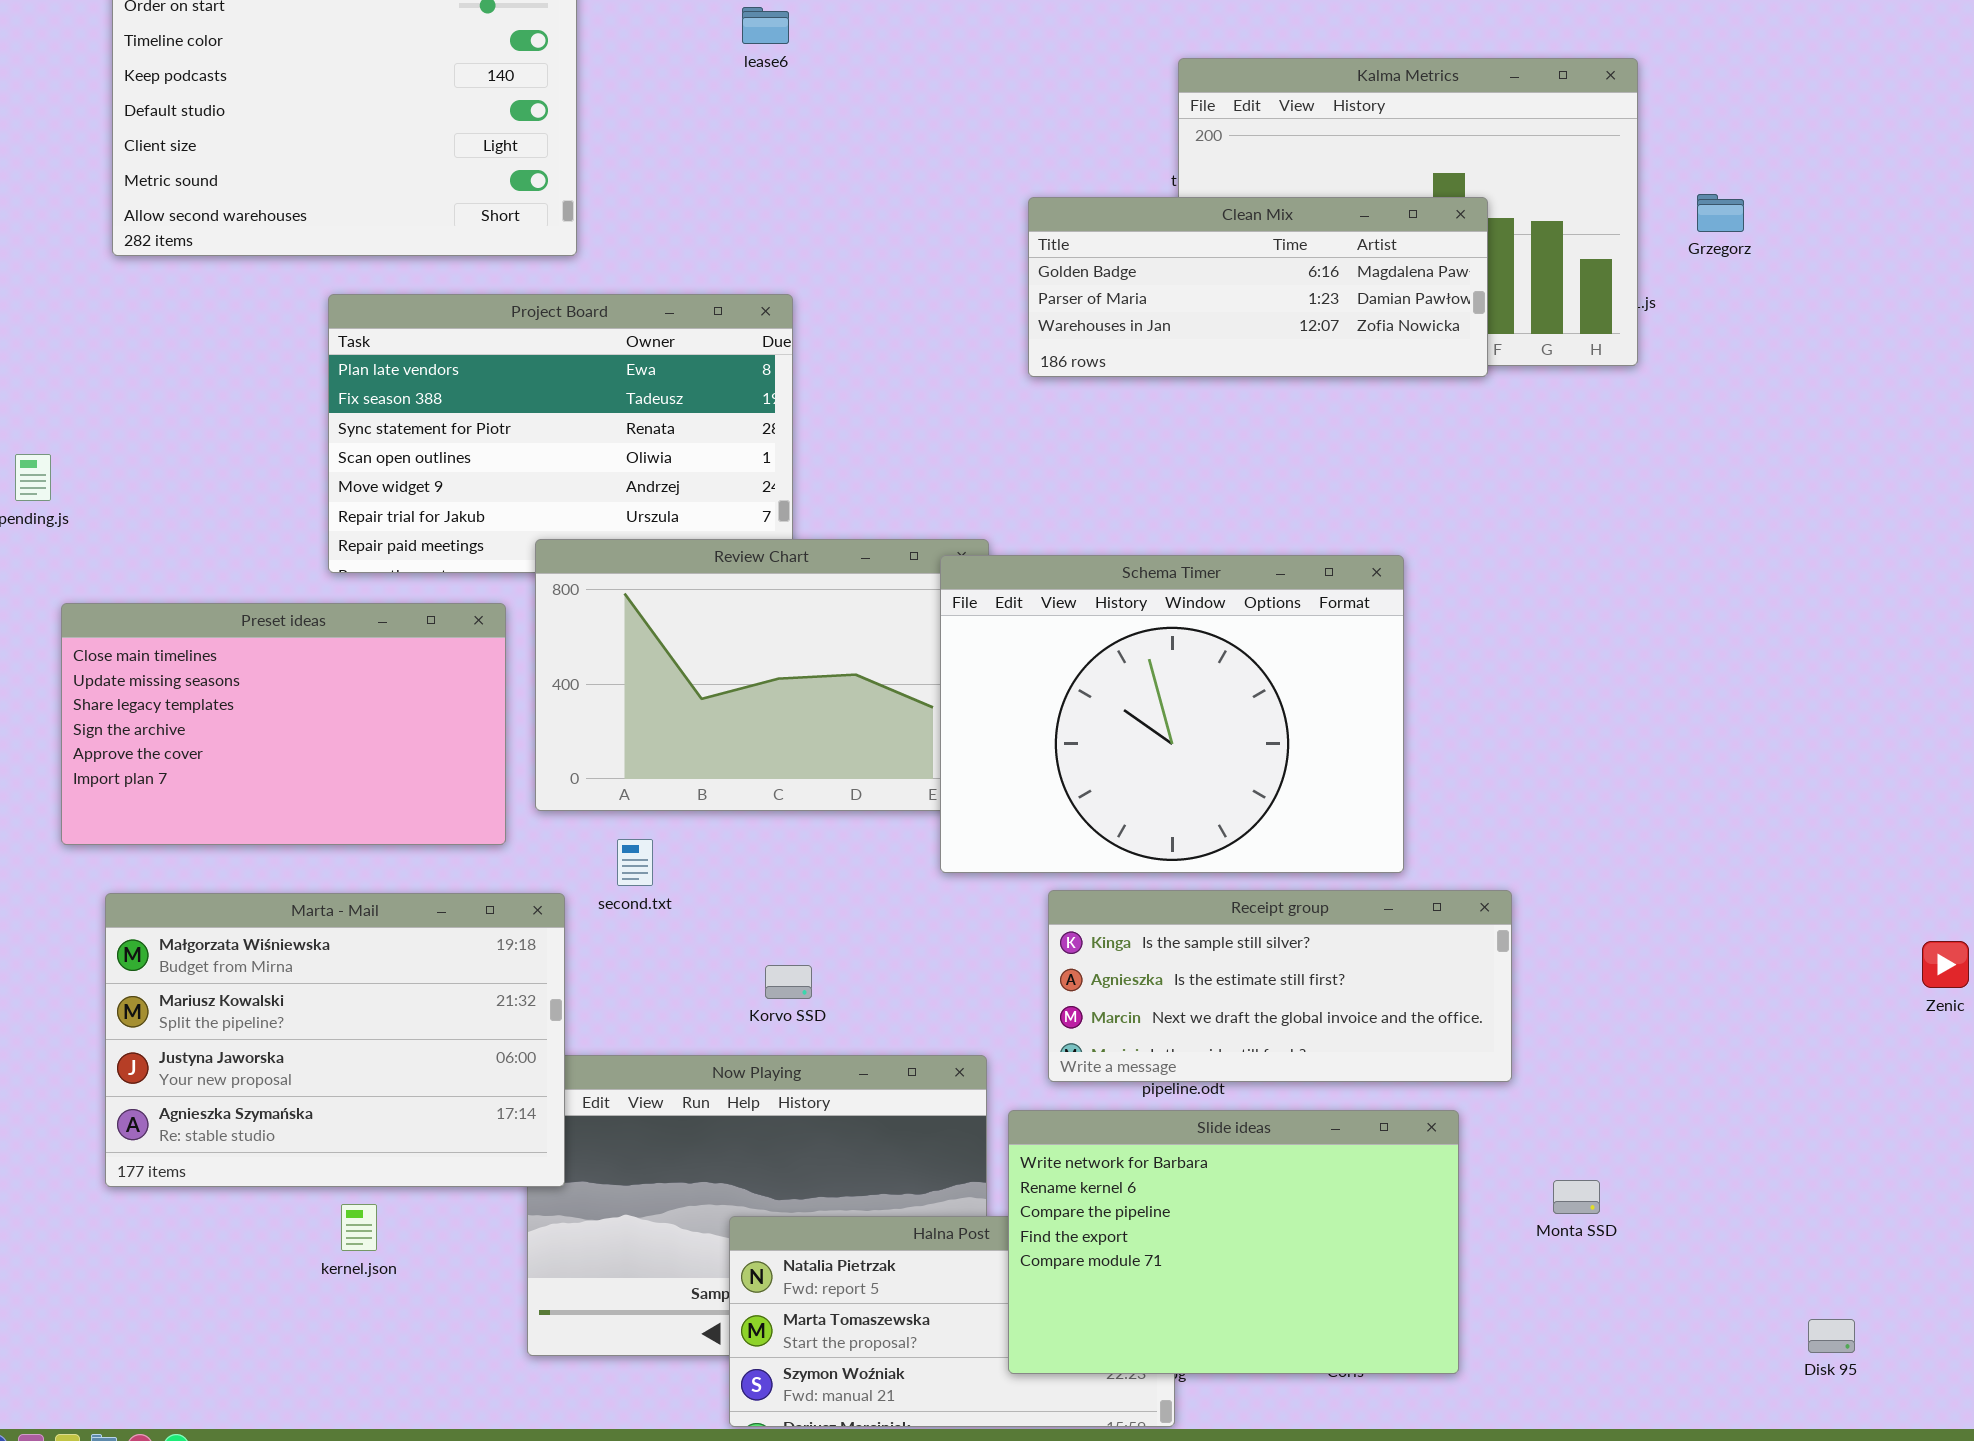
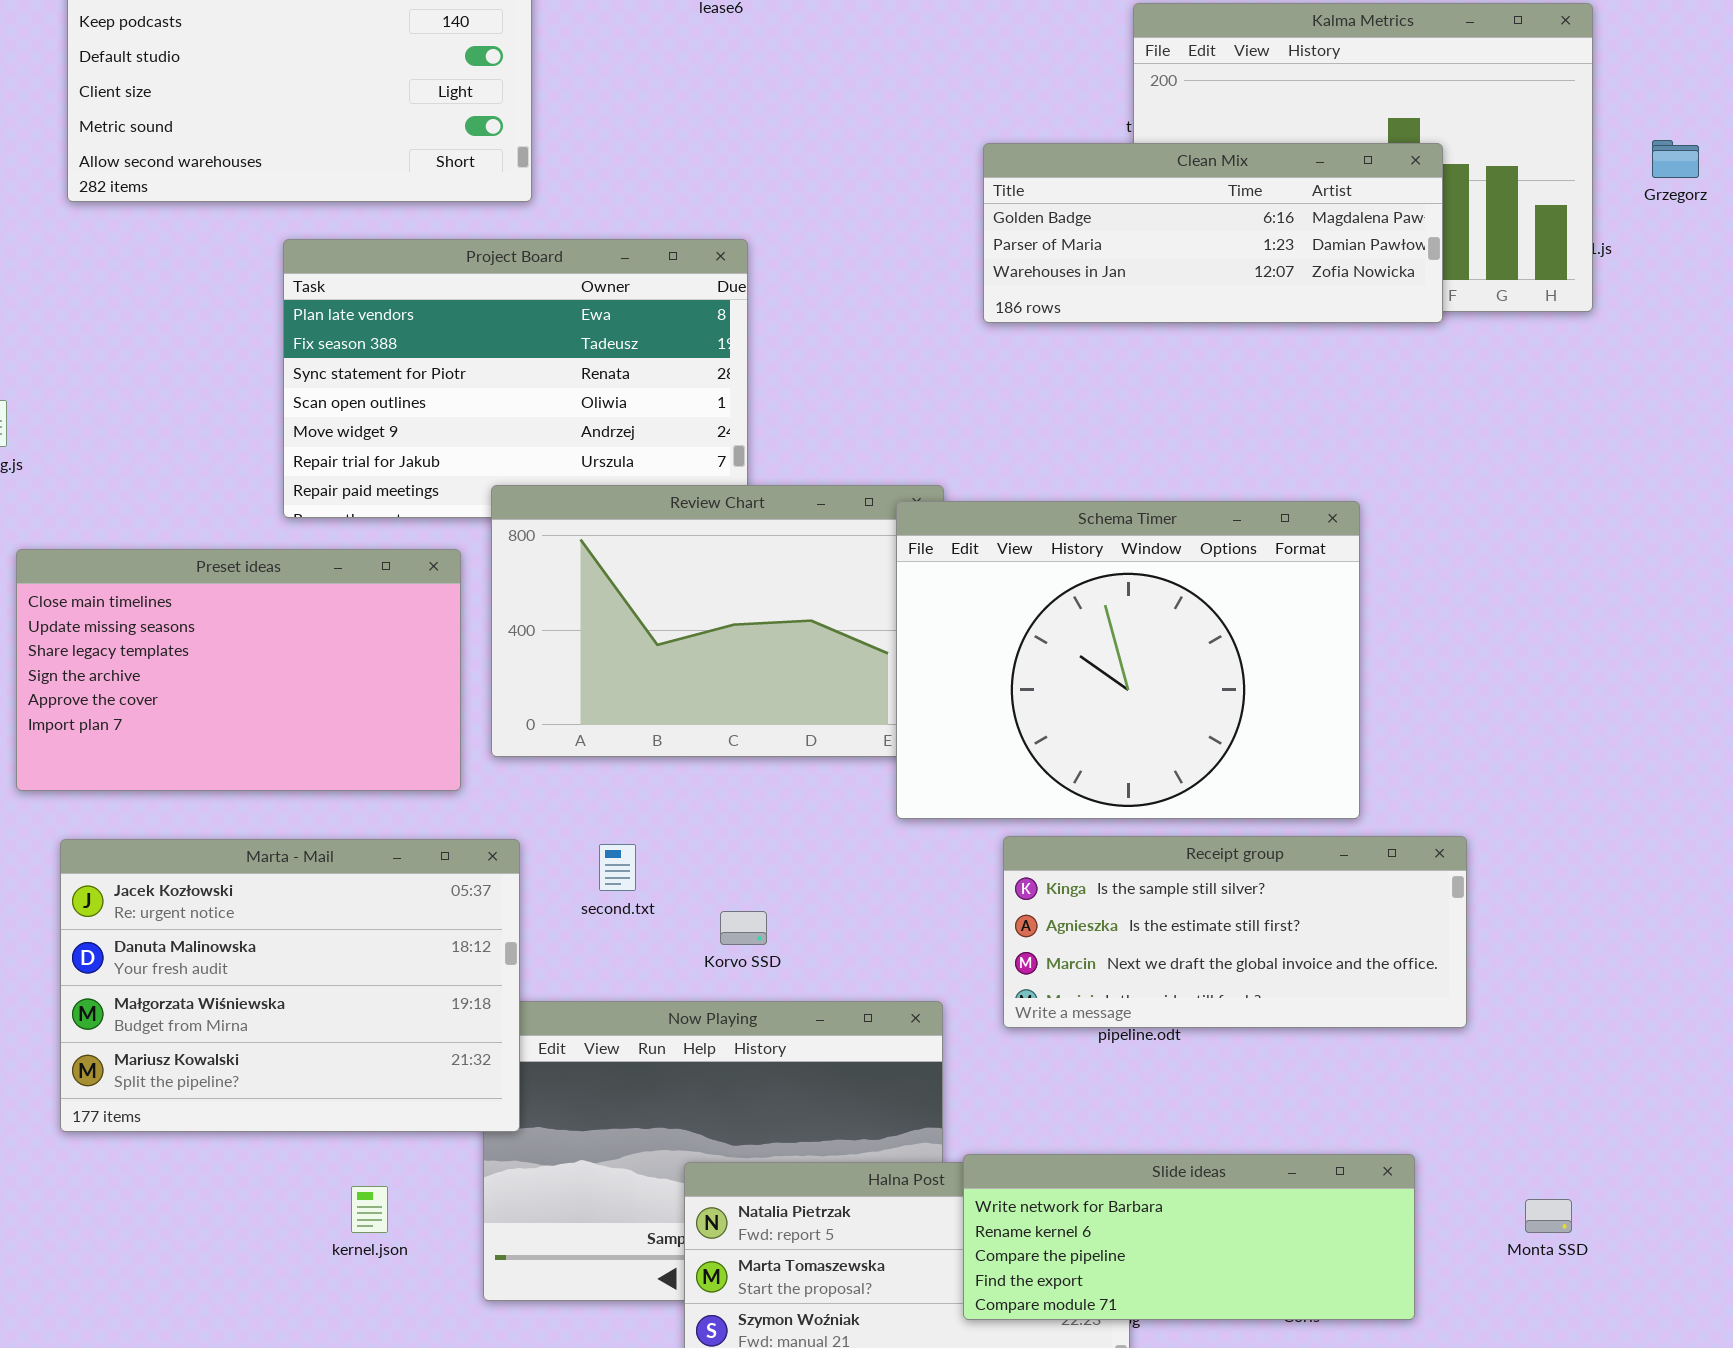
second.txt: [617,839,653,886] -> [599,844,636,891], moved
Marta - Mail: [105,893,565,1187] -> [60,839,520,1132], scrolled up 2 rows
Slide ideas: [1008,1110,1459,1374] -> [963,1154,1415,1320], resized
Monta SSD: [1553,1180,1600,1214] -> [1525,1199,1572,1233], moved
kernel.json: [341,1204,377,1251] -> [351,1186,388,1233], moved

